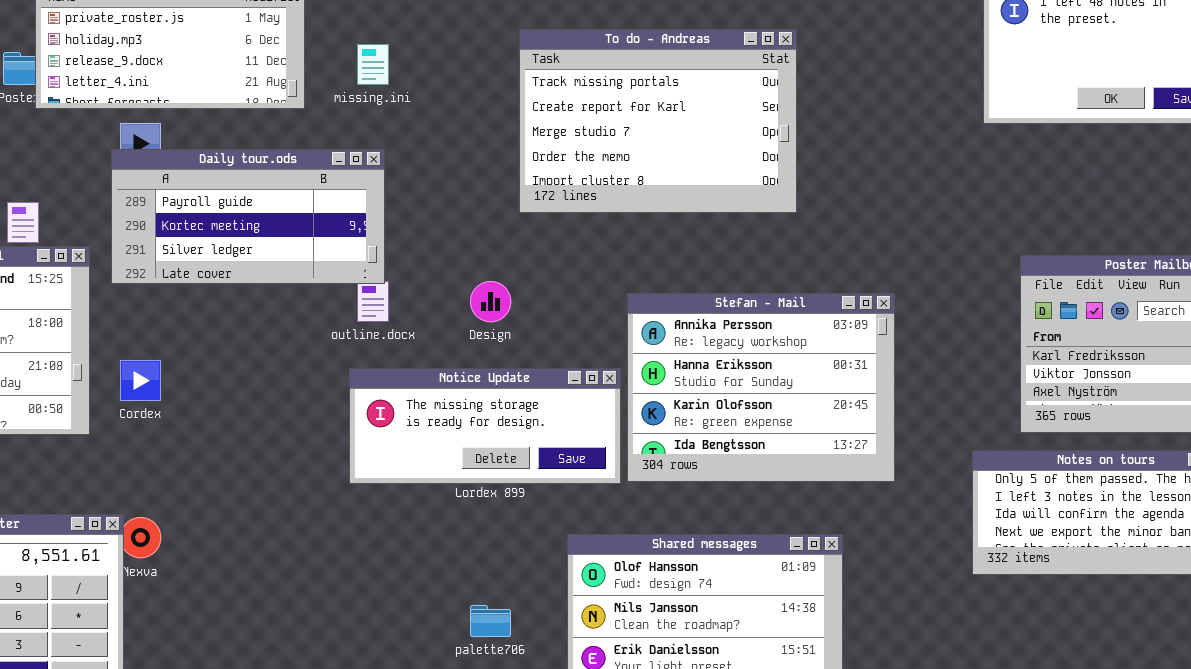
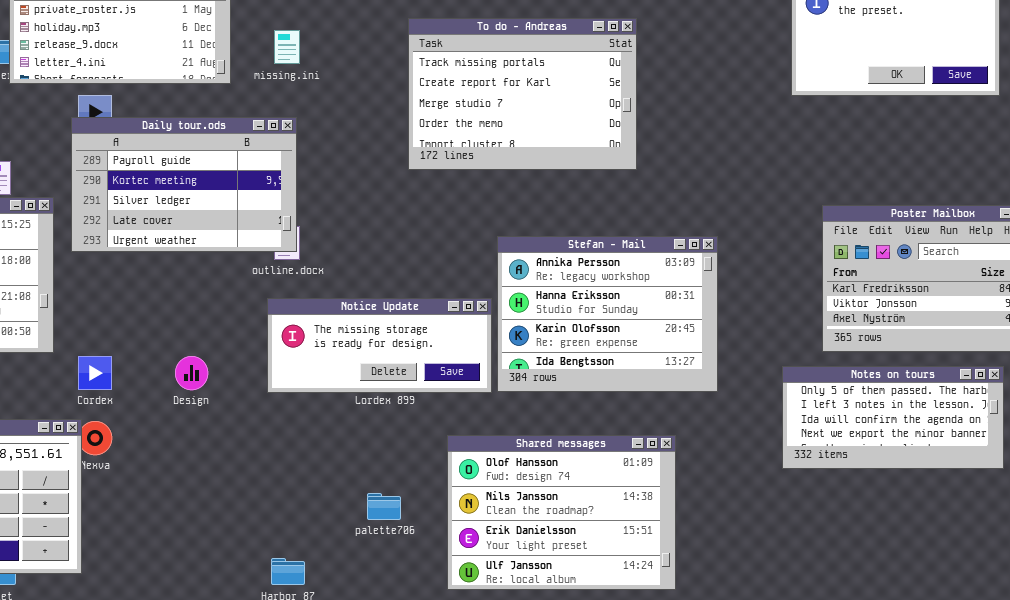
Daily tour.ods: [111,149,385,284] -> [71,117,297,252], resized
Design: [470,281,511,322] -> [175,356,208,390], moved
Cordex: [120,360,161,401] -> [78,356,112,390], moved

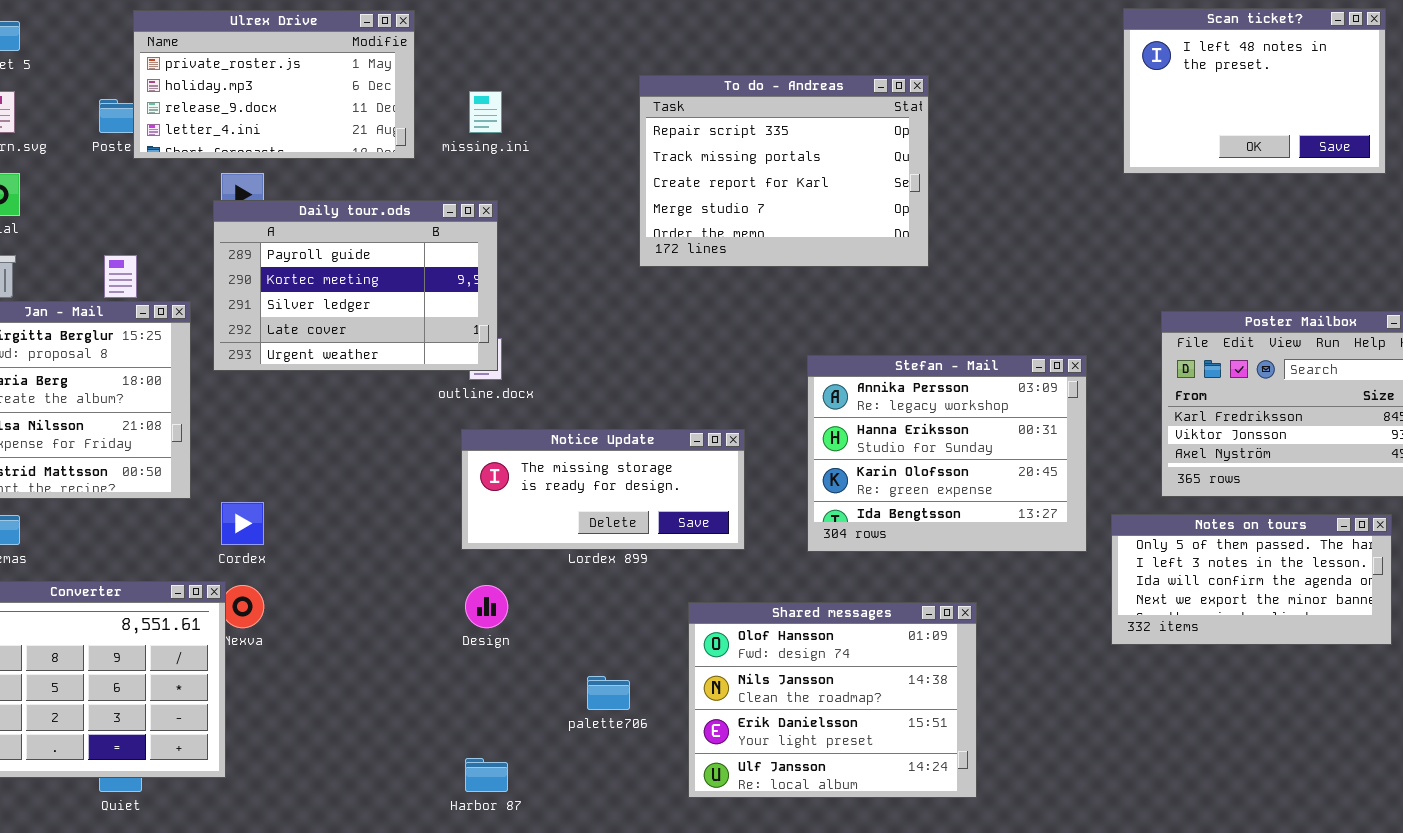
To do - Andreas: [408,18,637,170] -> [639,75,929,267], scrolled up 1 row
Stefan - Mail: [497,236,718,392] -> [807,355,1087,552], moved
Design: [175,356,208,390] -> [465,585,508,628], moved

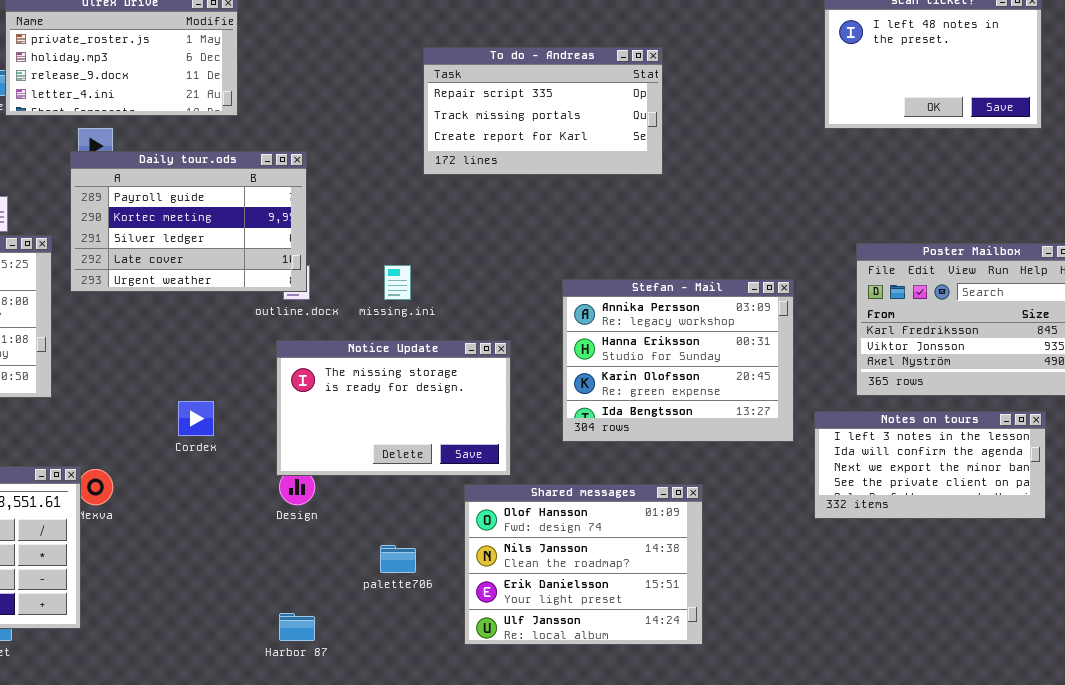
To do - Andreas: [639,75,929,267] -> [423,47,663,175], resized
missing.ini: [469,91,502,133] -> [384,265,411,300], moved
Notice Update: [461,429,745,550] -> [276,340,511,476], resized
Cordex: [221,502,264,545] -> [178,401,214,436], moved
Notes on tours: [1111,514,1392,645] -> [814,411,1046,519], scrolled down 1 row

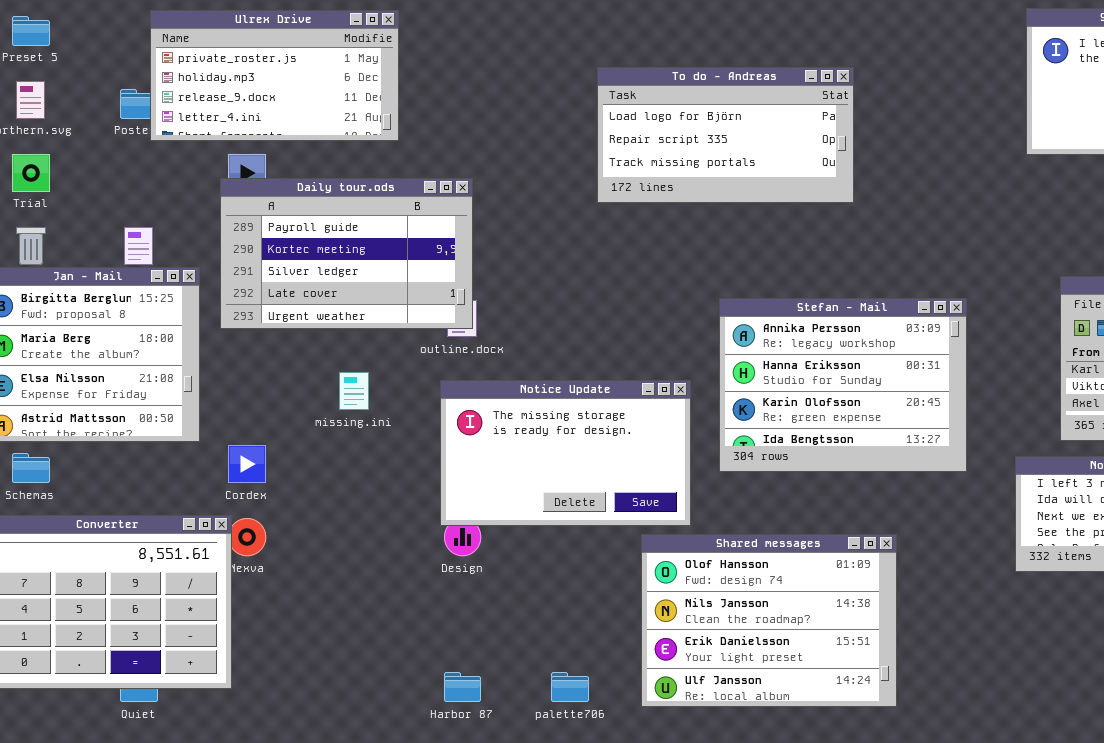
To do - Andreas: [423,47,663,175] -> [597,67,854,203], scrolled up 1 row
missing.ini: [384,265,411,300] -> [339,372,369,410], moved
Stefan - Mail: [562,279,794,442] -> [719,298,967,472], moved
Cordex: [178,401,214,436] -> [228,445,266,483], moved
palette706: [380,545,416,573] -> [551,672,589,702], moved

